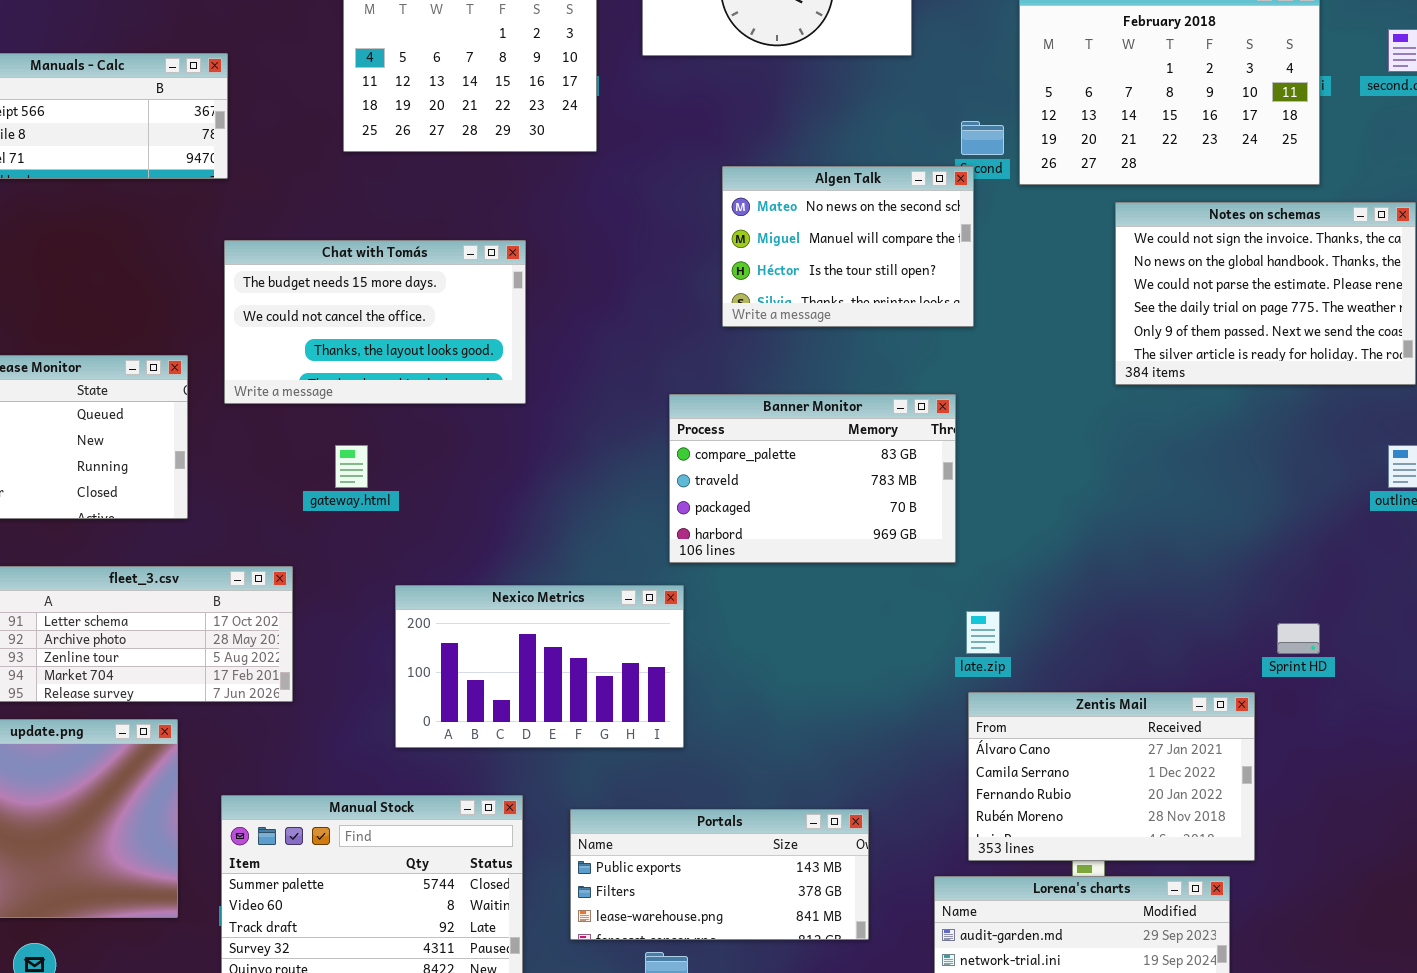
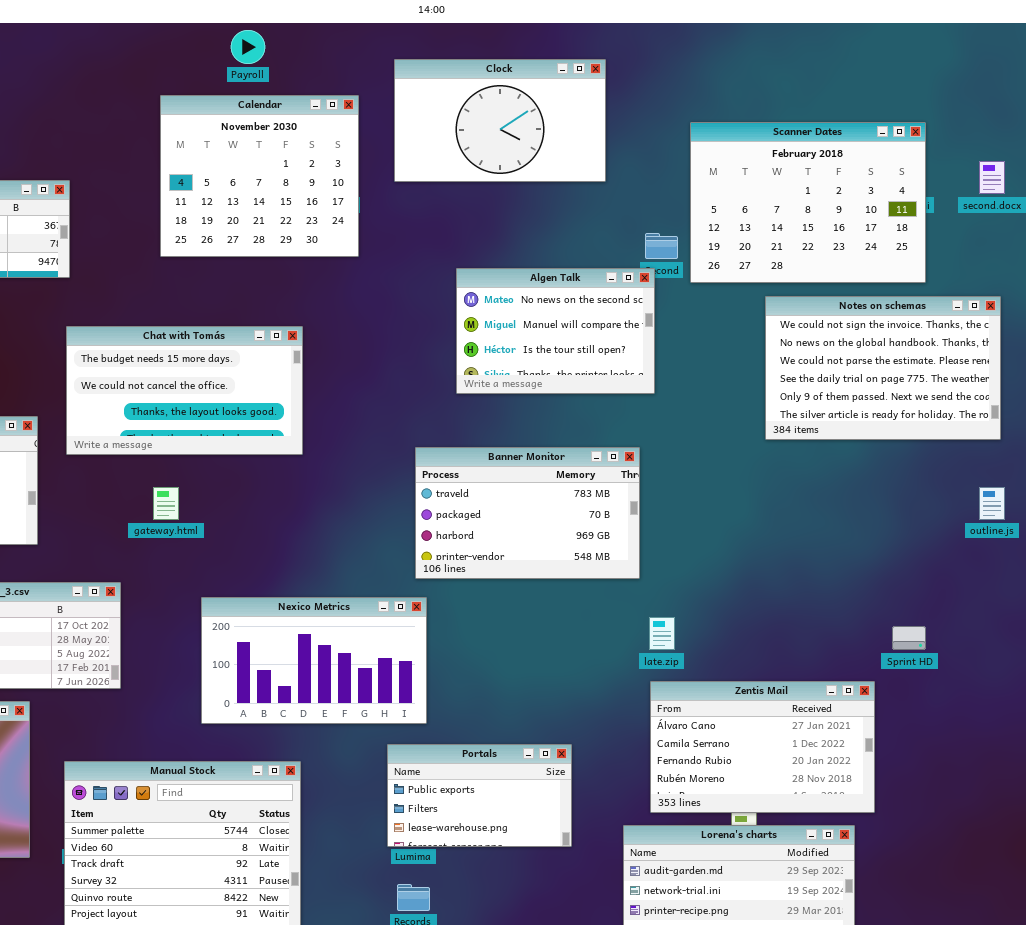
Banner Monitor: [669,394,956,563] -> [415,447,640,579], scrolled down 1 row
Portals: [570,809,869,940] -> [387,744,572,847], moved, resized

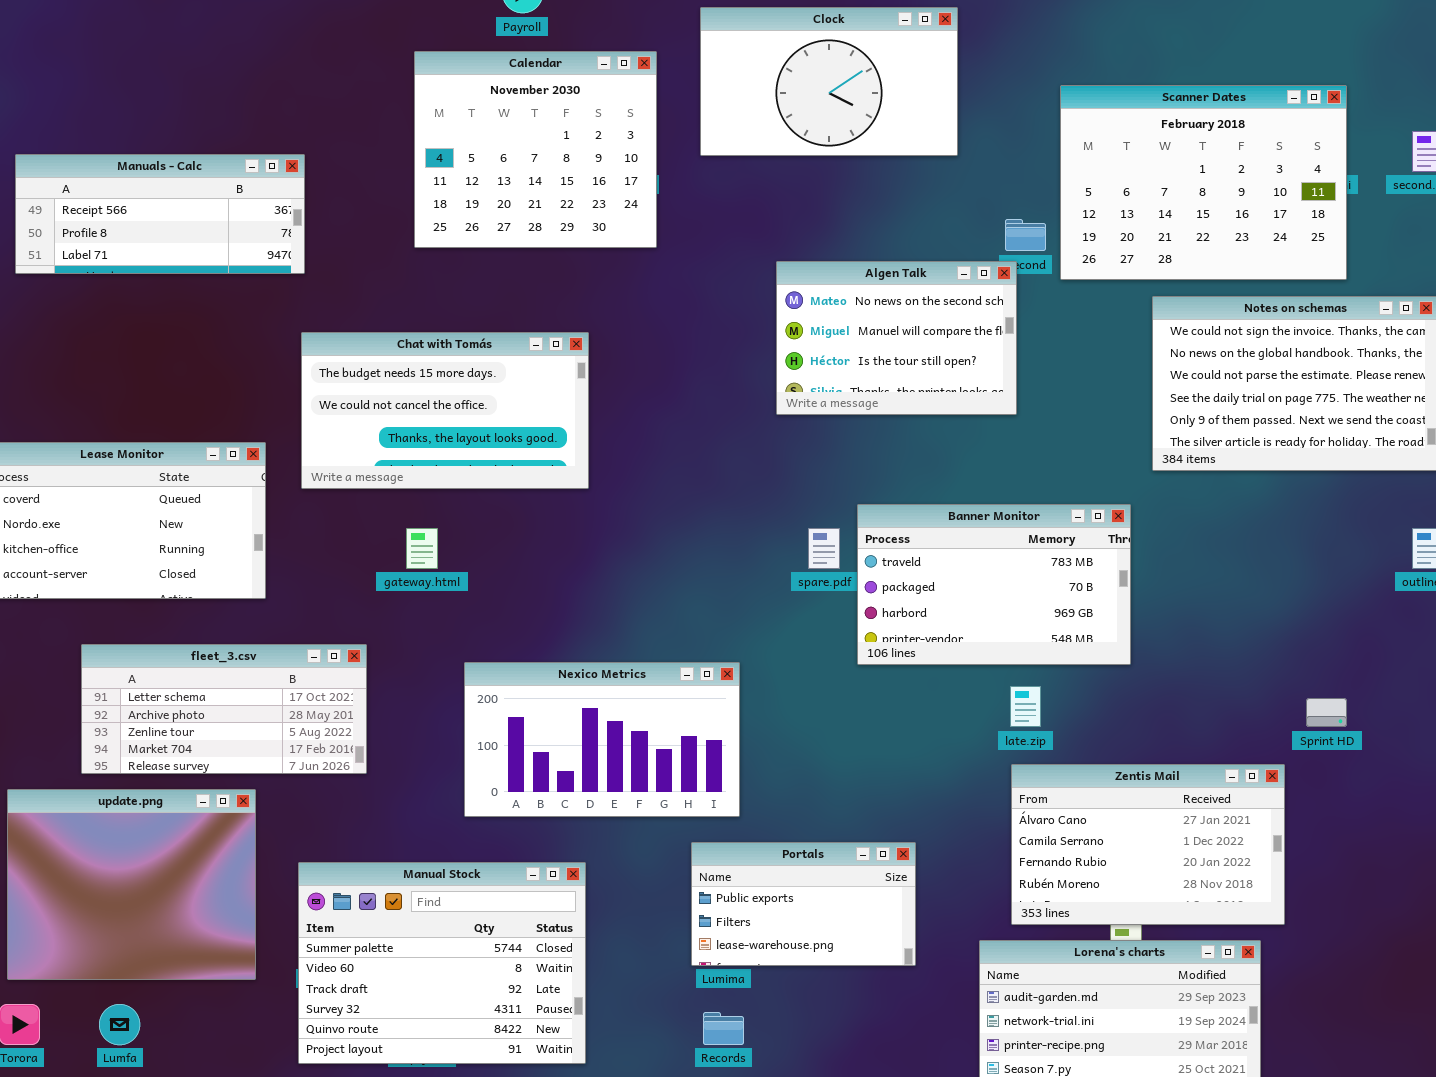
Banner Monitor: [415,447,640,579] -> [857,504,1131,665], moved

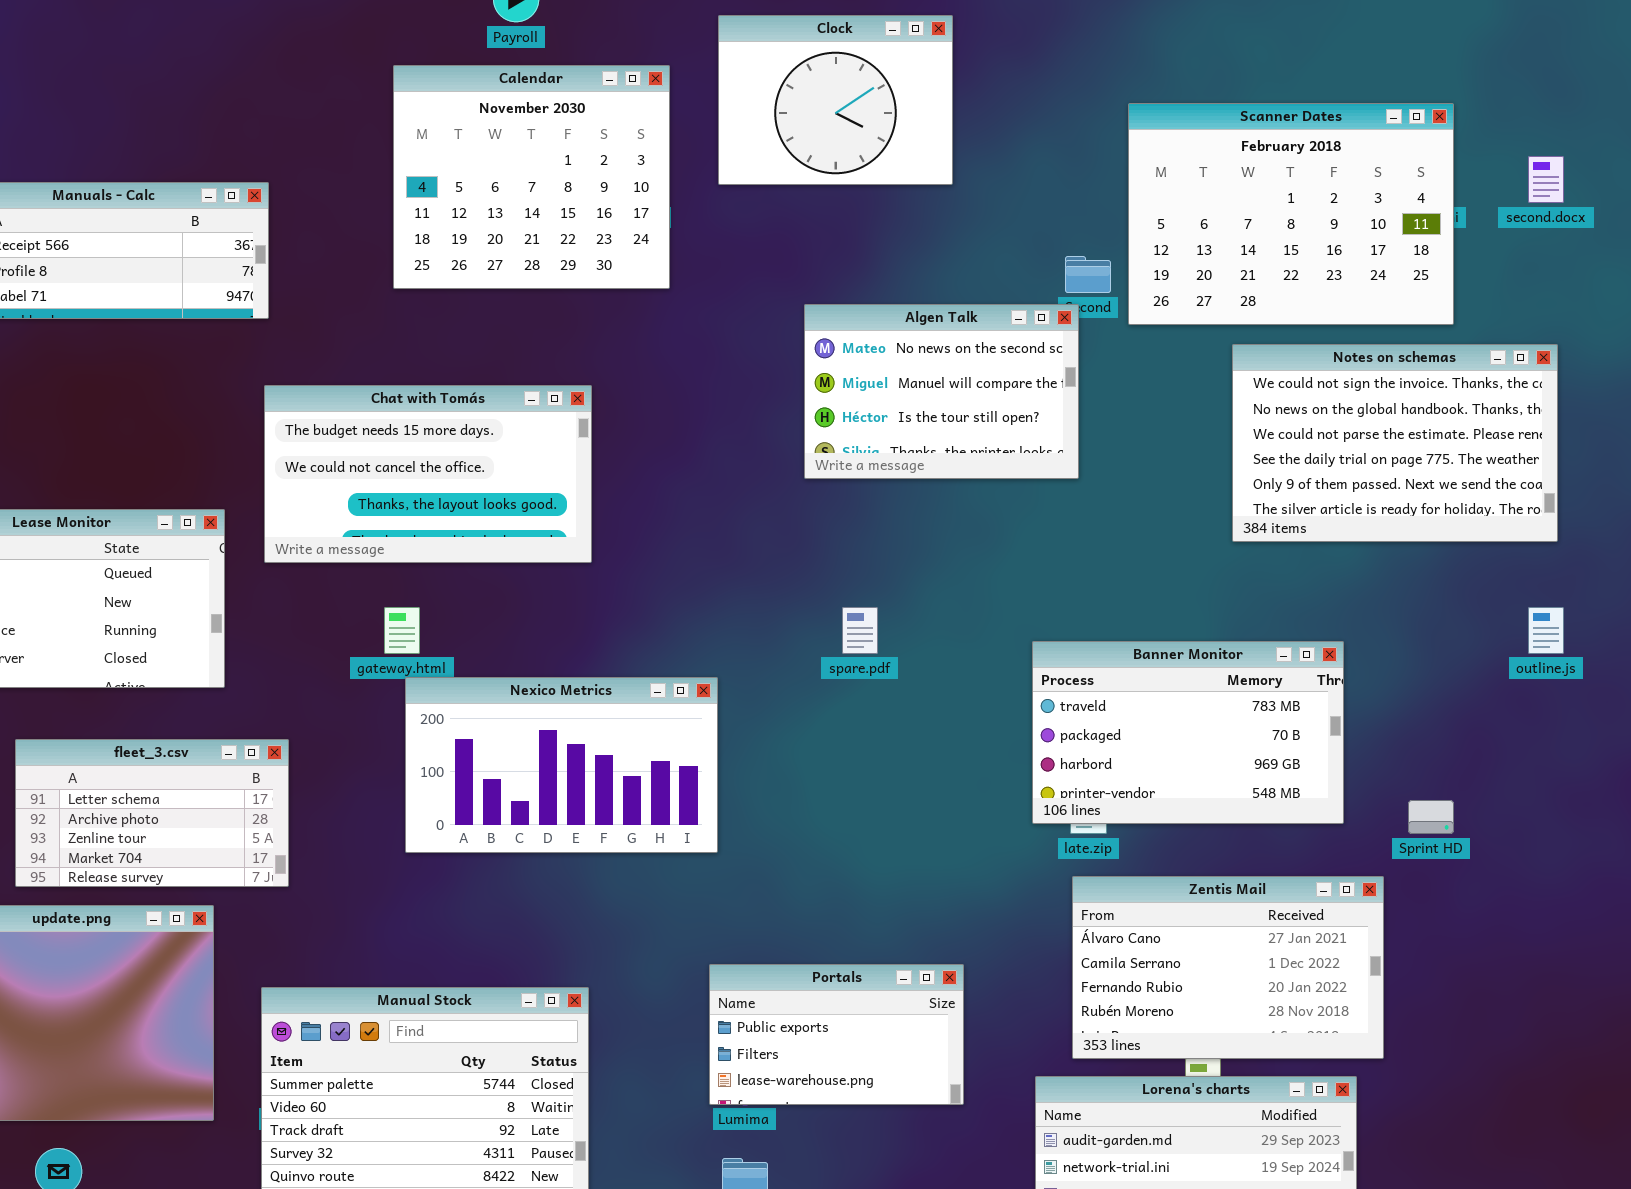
Clock: [700,7,958,156] -> [718,15,953,185], resized
Banner Monitor: [857,504,1131,665] -> [1032,641,1344,824], moved
fleet_3.csv: [81,644,367,774] -> [15,739,289,887], resized
Nexico Metrics: [464,662,740,817] -> [405,677,718,853], moved

